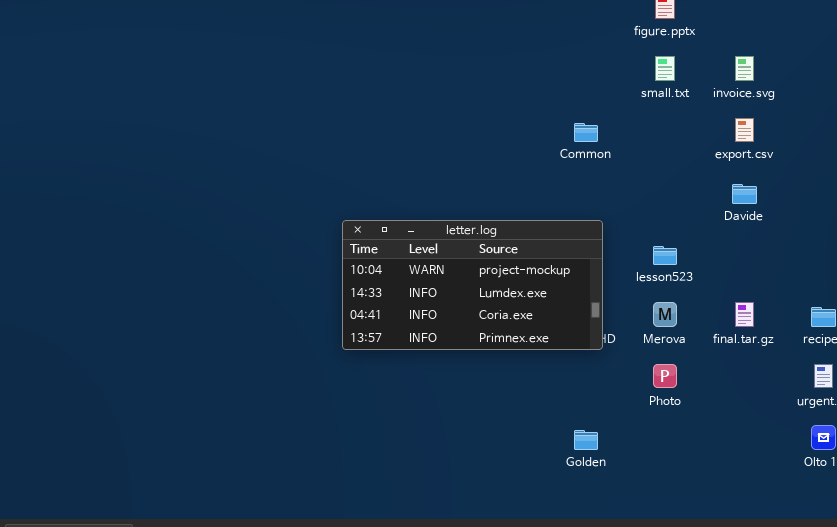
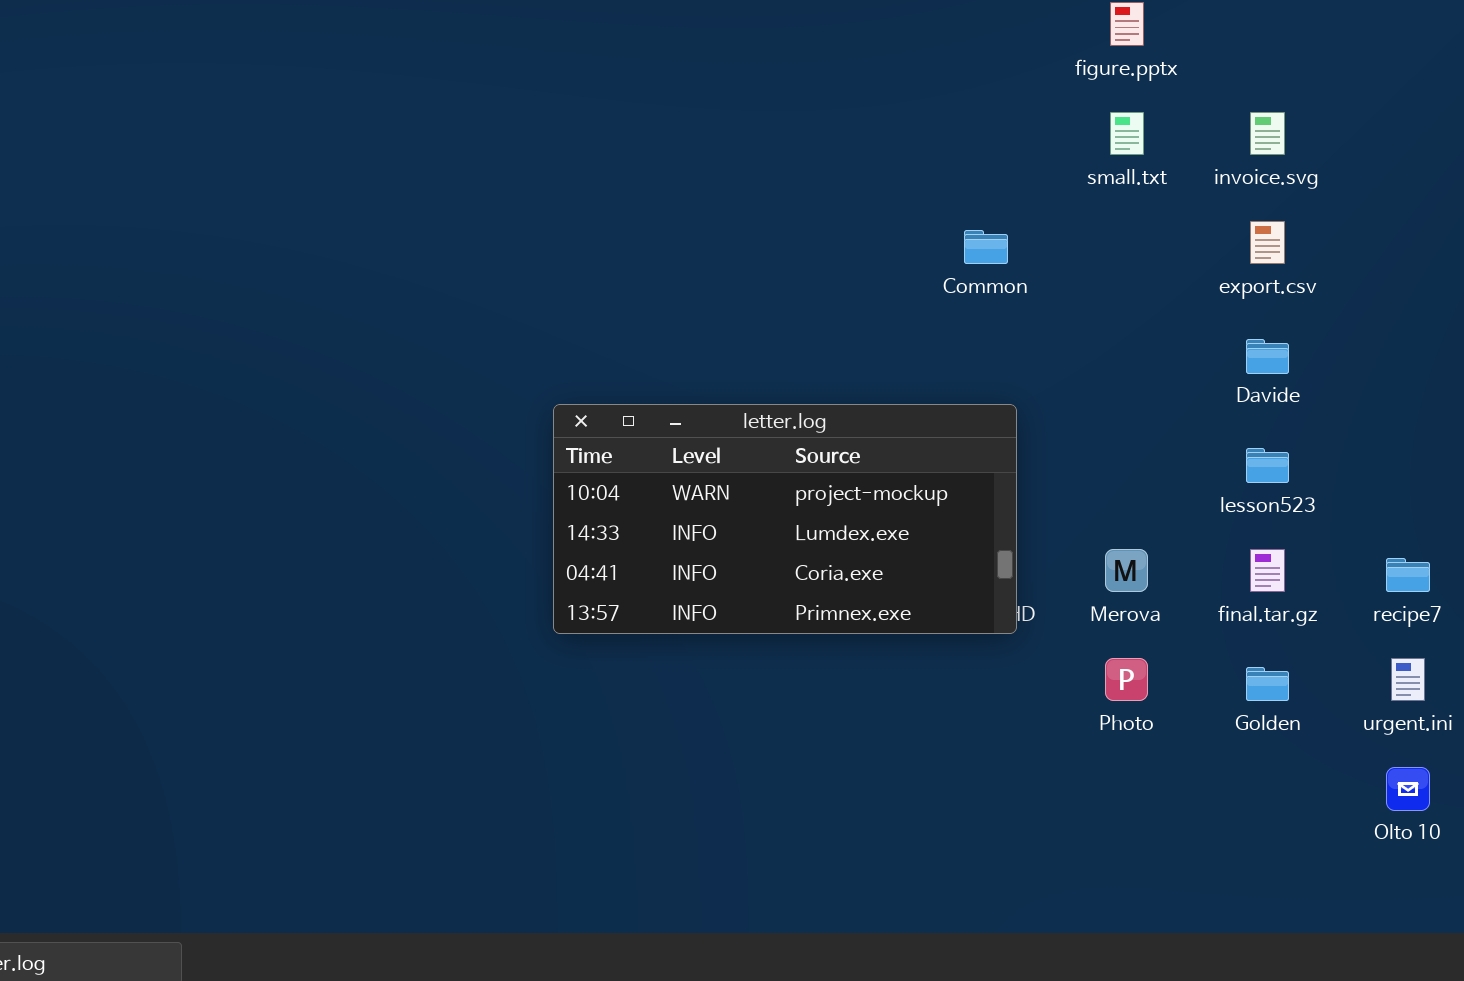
lesson523: [653,246,677,265] -> [1246,448,1289,483], moved
Golden: [574,430,598,450] -> [1246,667,1289,701], moved

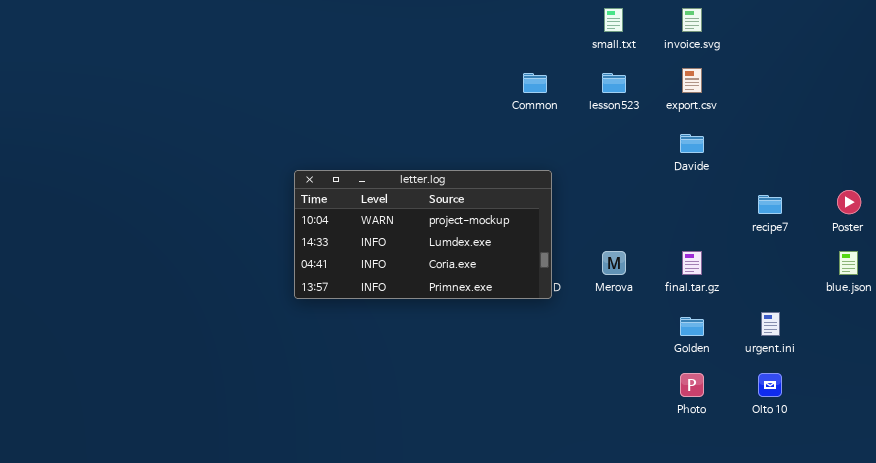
lesson523: [1246,448,1289,483] -> [602,73,626,93], moved
recipe7: [1386,558,1430,592] -> [758,195,782,214], moved
Photo: [1105,658,1148,701] -> [680,373,704,397], moved

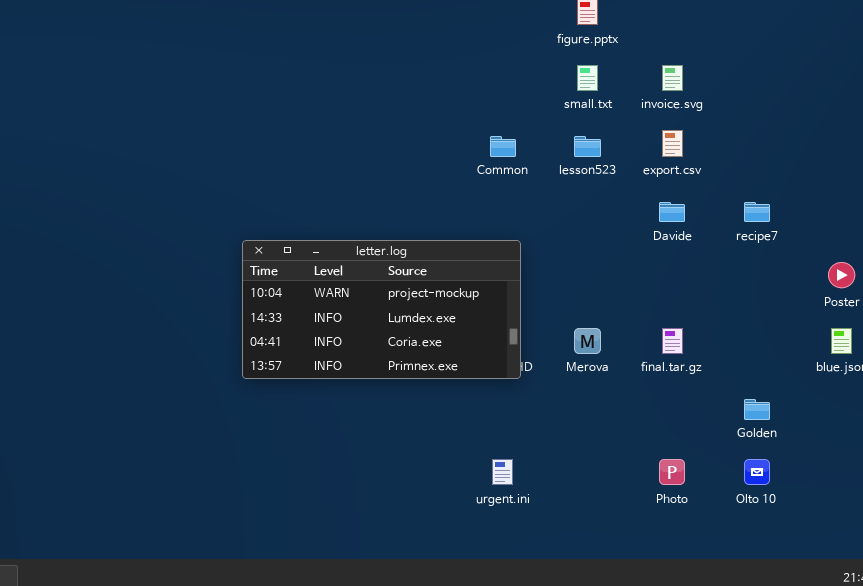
recipe7: [758,195,782,214] -> [744,202,770,222], moved
urgent.ini: [761,312,780,336] -> [492,459,513,485], moved
Golden: [680,317,704,336] -> [744,399,770,420], moved

